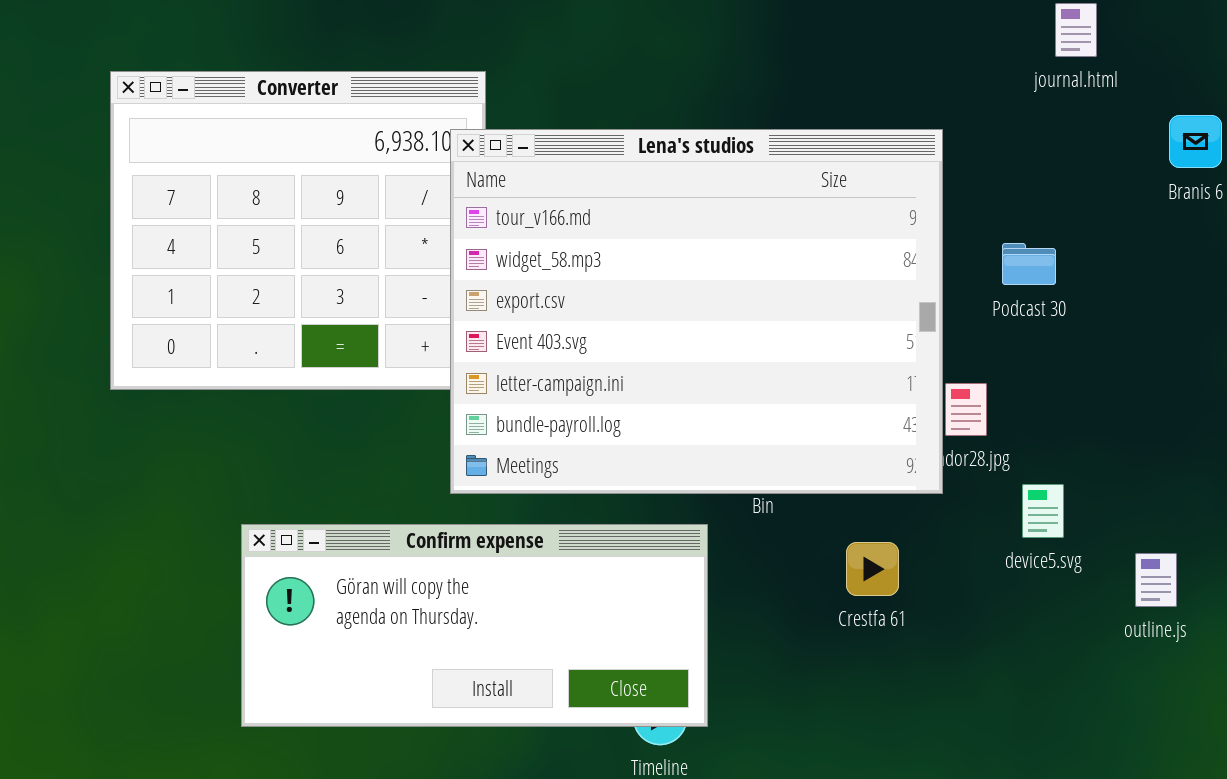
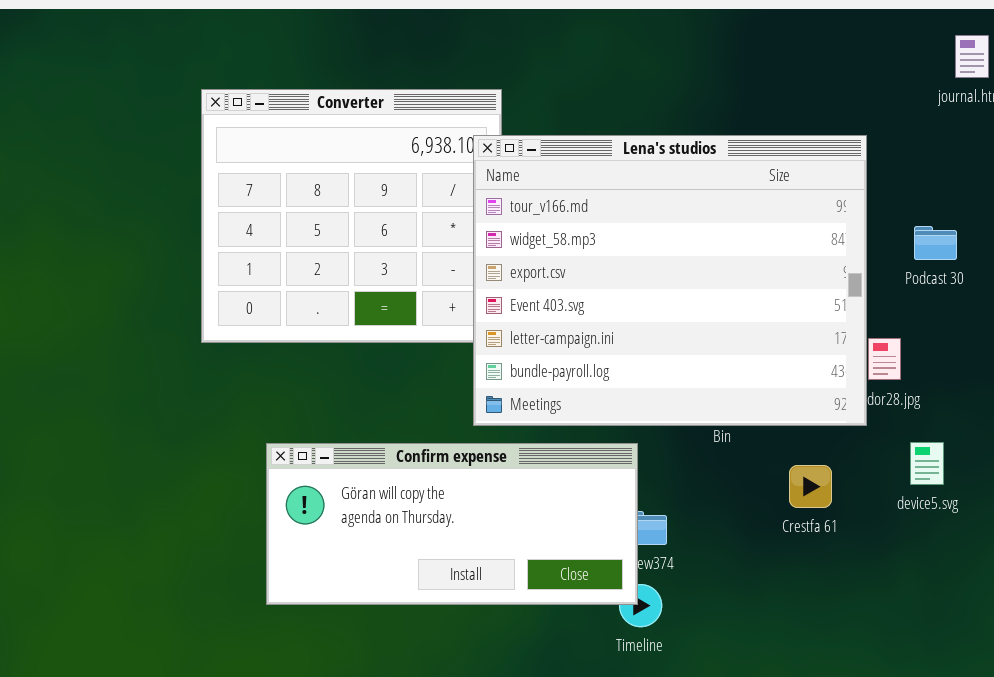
device5.svg: [1022,484,1064,538] -> [910,442,944,485], moved
Confirm expense: [241,524,708,727] -> [266,443,638,605], moved

